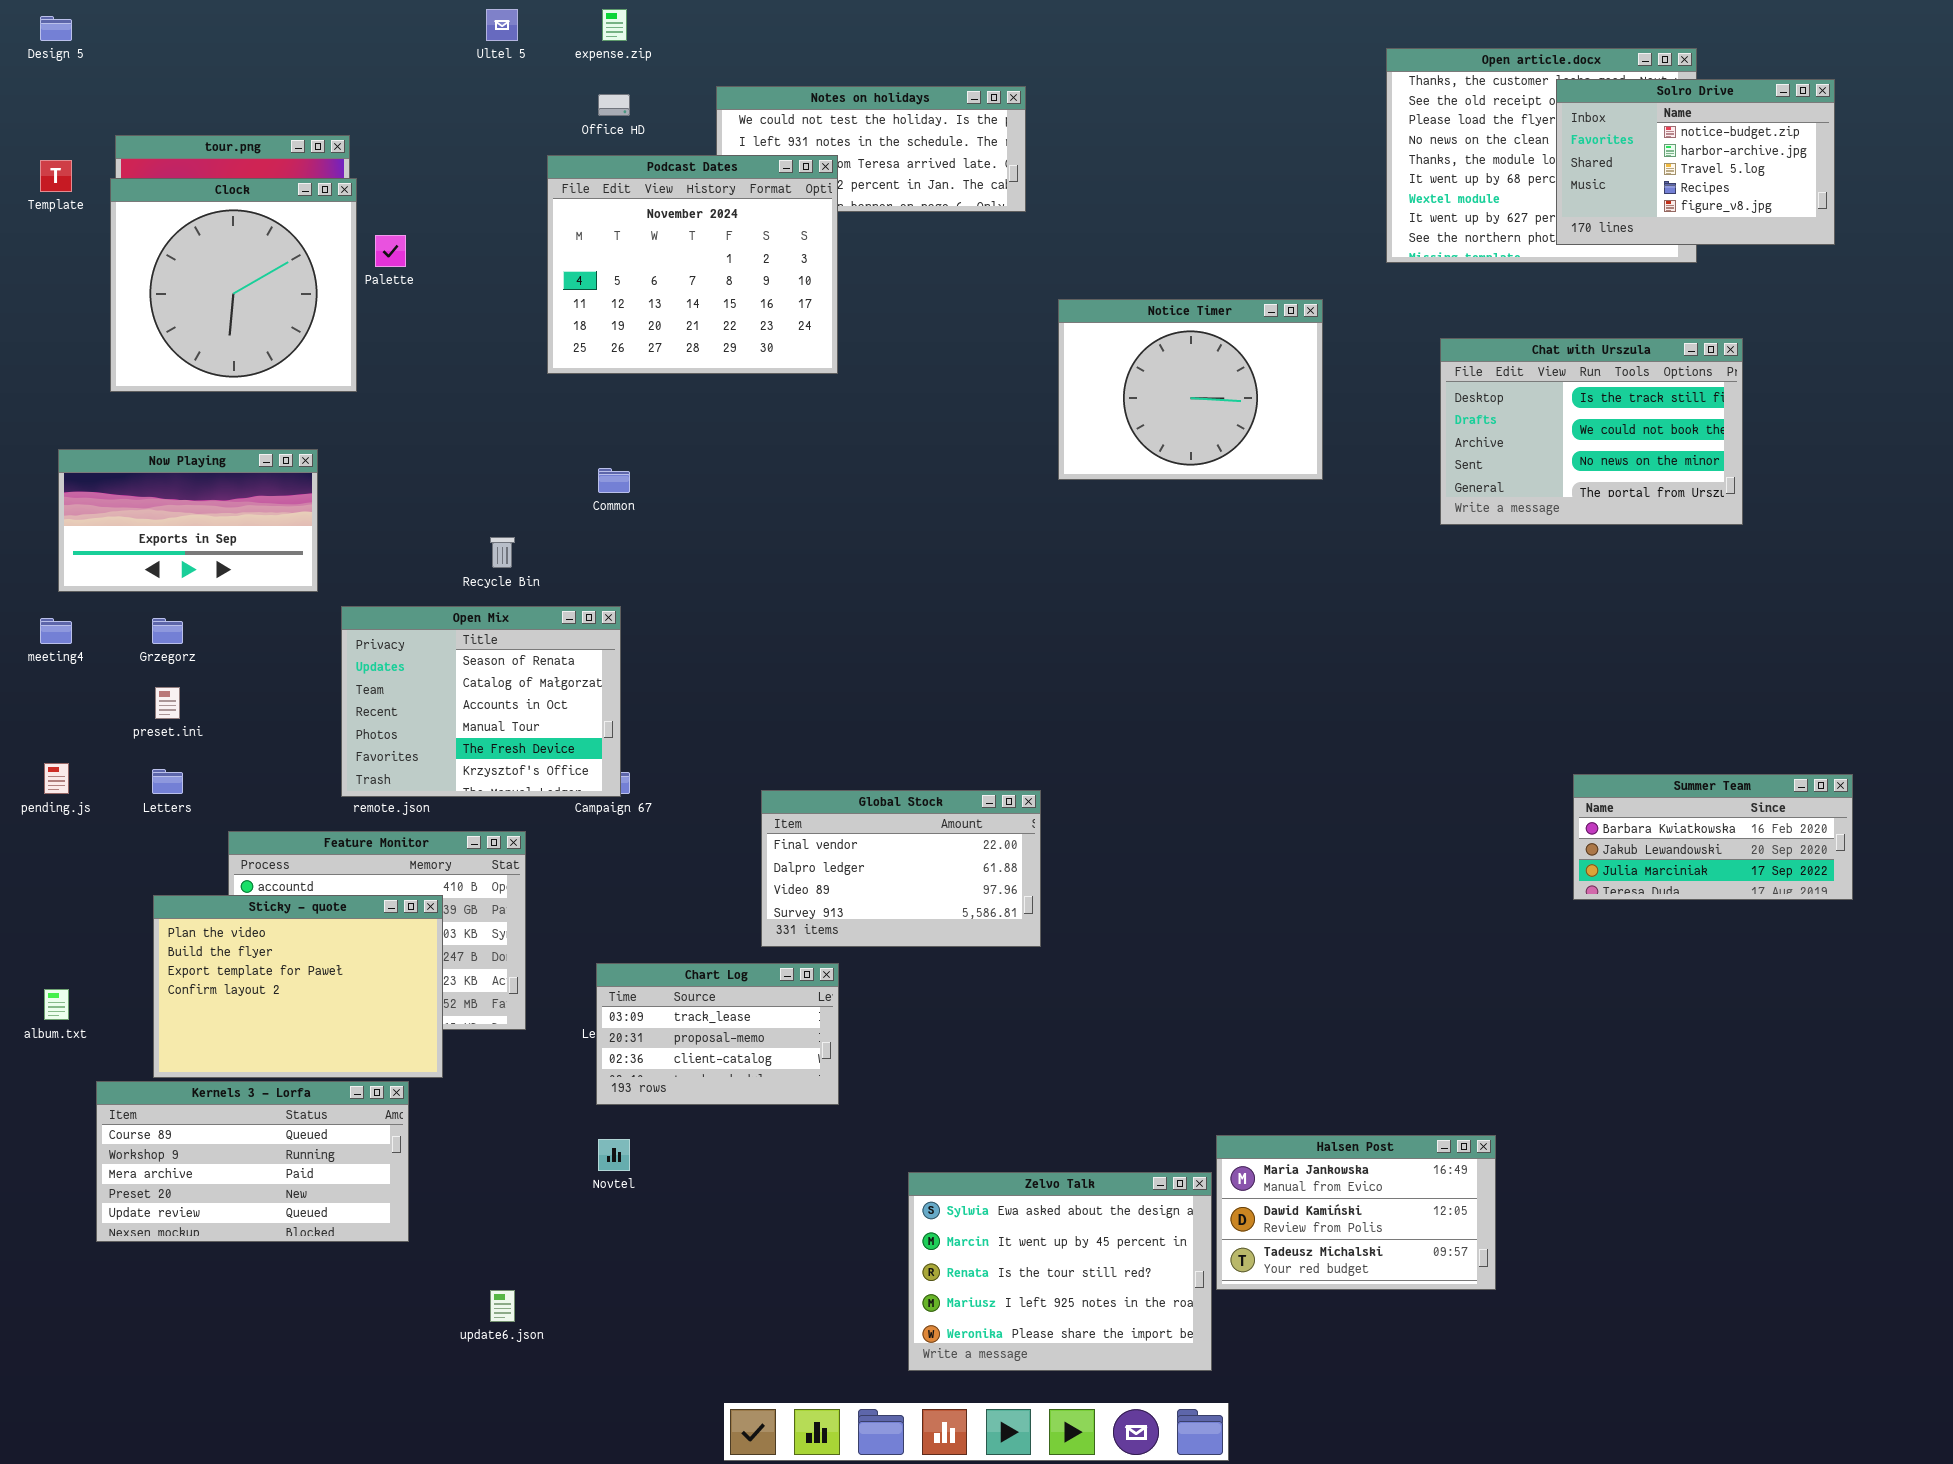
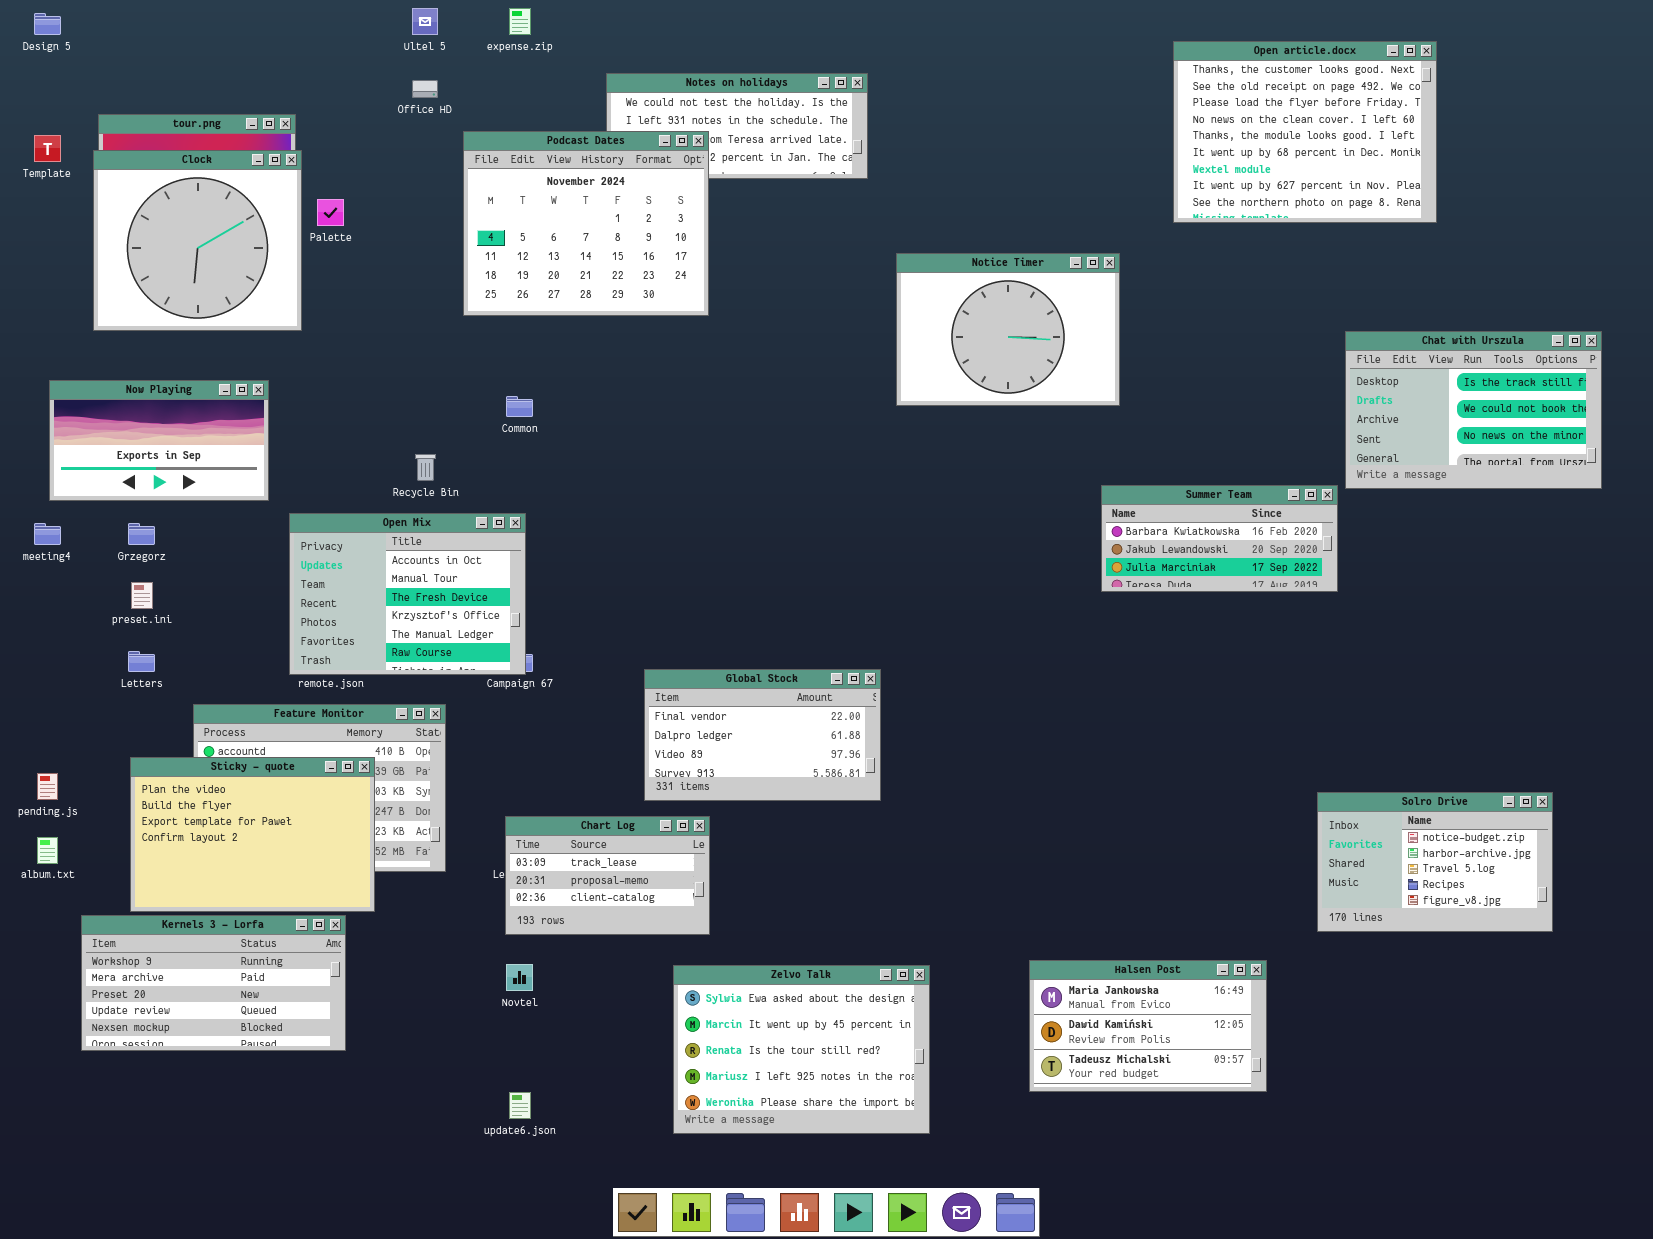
Solro Drive: [1556,79,1835,245] -> [1317,792,1553,932], moved
Office HD: [598,94,630,116] -> [412,80,438,98], moved
Chat with Urszula: [1440,338,1743,525] -> [1345,331,1602,489], moved
Open Mix: [341,606,621,797] -> [289,513,526,675], scrolled down 2 rows
pending.js: [44,763,69,794] -> [37,773,58,800], moved
Summer Team: [1573,774,1853,900] -> [1101,485,1338,592], moved
Kernels 3 - Lorfa: [96,1081,409,1242] -> [81,915,346,1051], scrolled down 1 row
Zelvo Talk: [908,1172,1212,1371] -> [673,965,930,1134], moved
update6.json: [490,1290,515,1322] -> [509,1092,531,1119], moved

